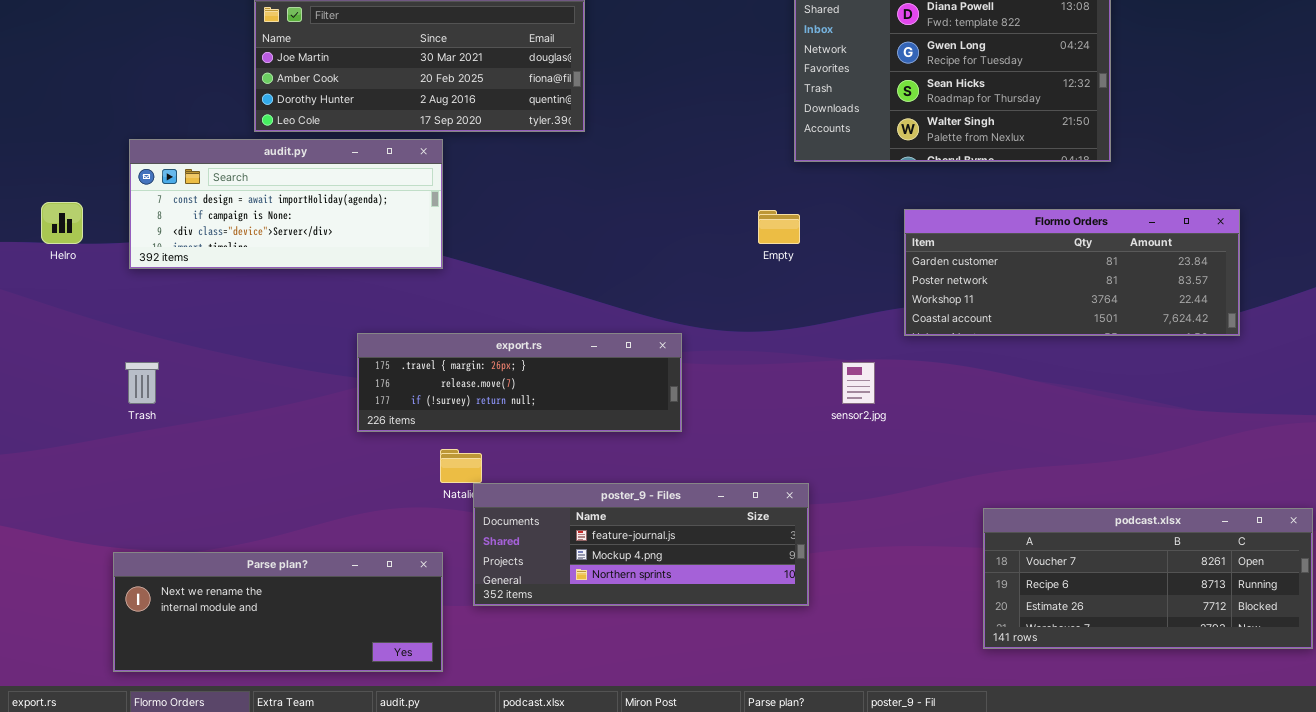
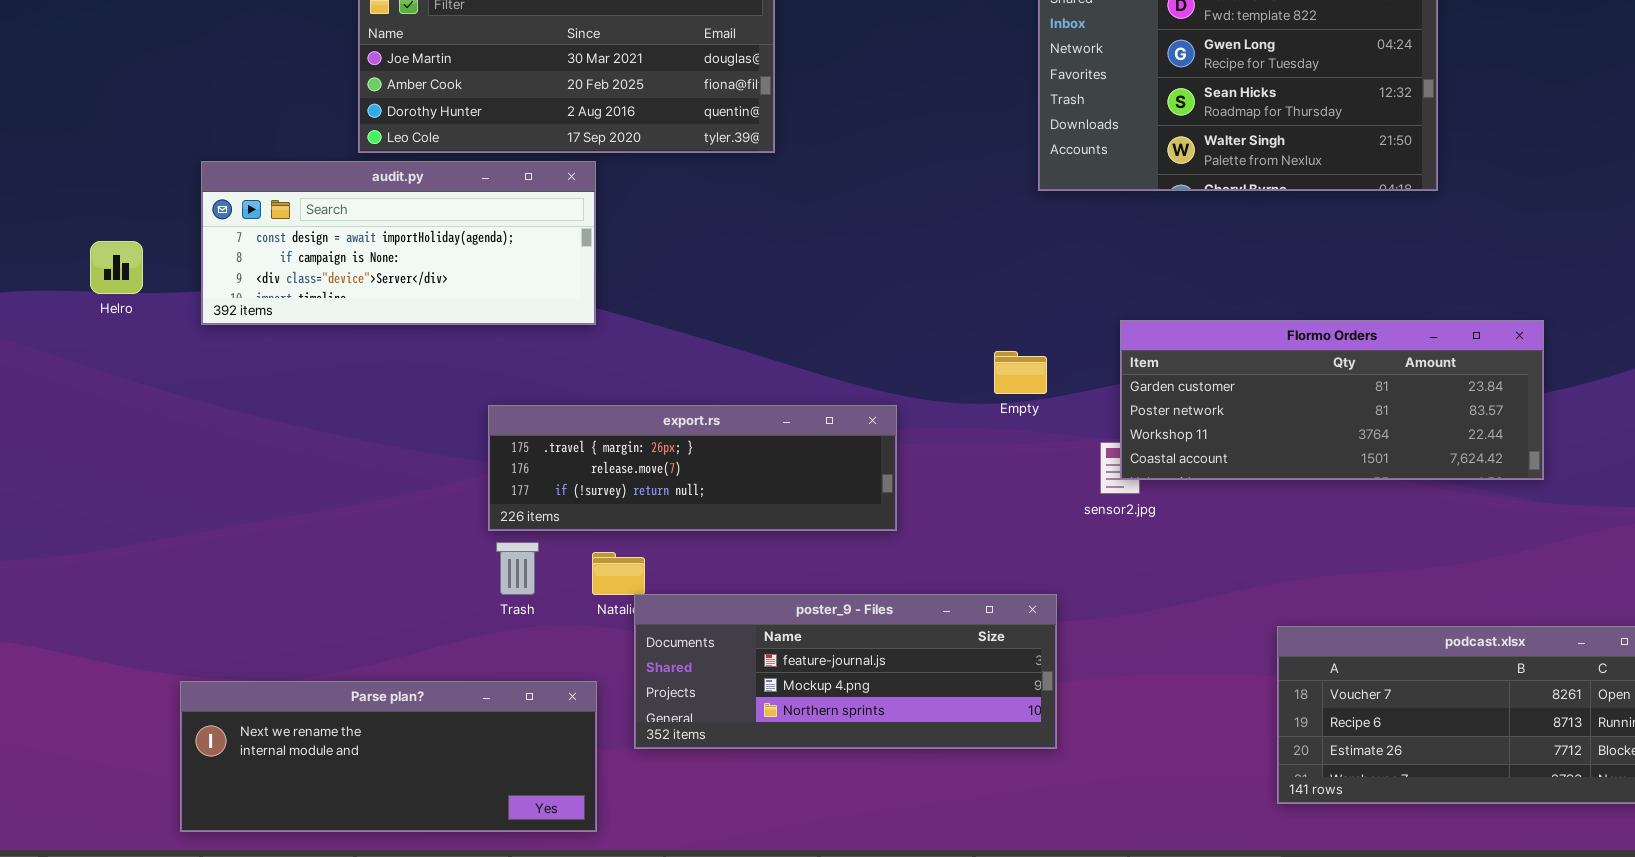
Flormo Orders: [904,209,1240,336] -> [1120,320,1544,480], moved
Empty: [758,210,800,244] -> [994,351,1047,394], moved
Trash: [125,362,159,404] -> [496,542,539,595], moved

